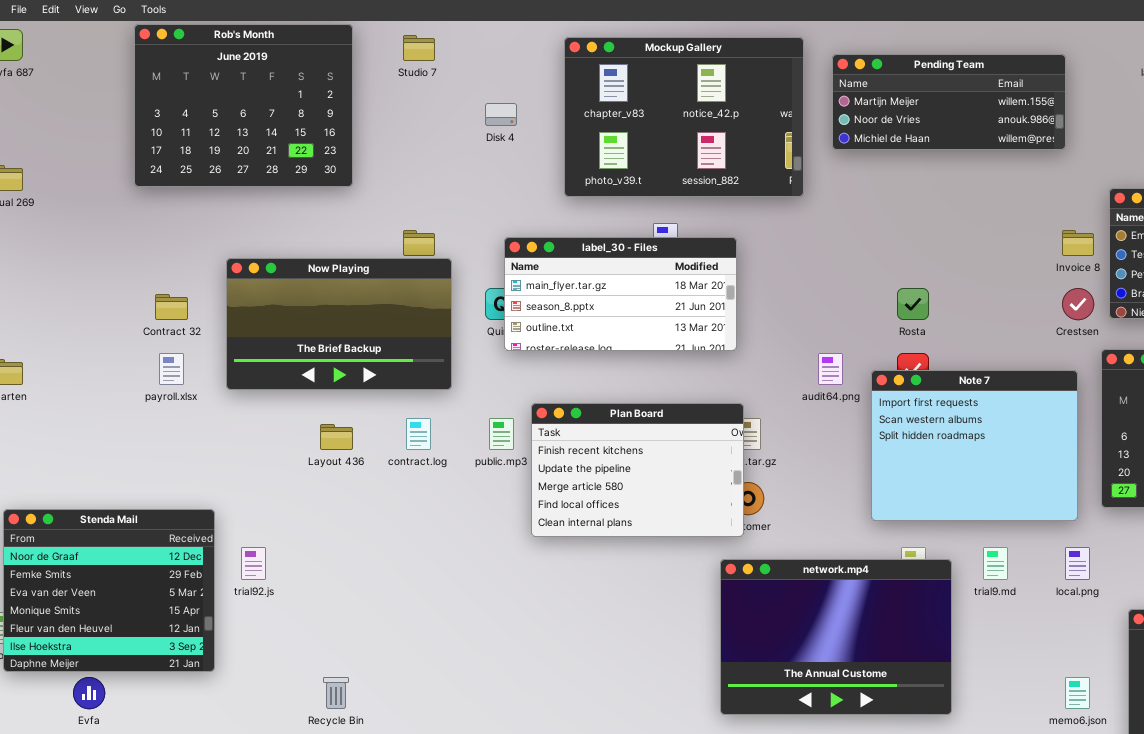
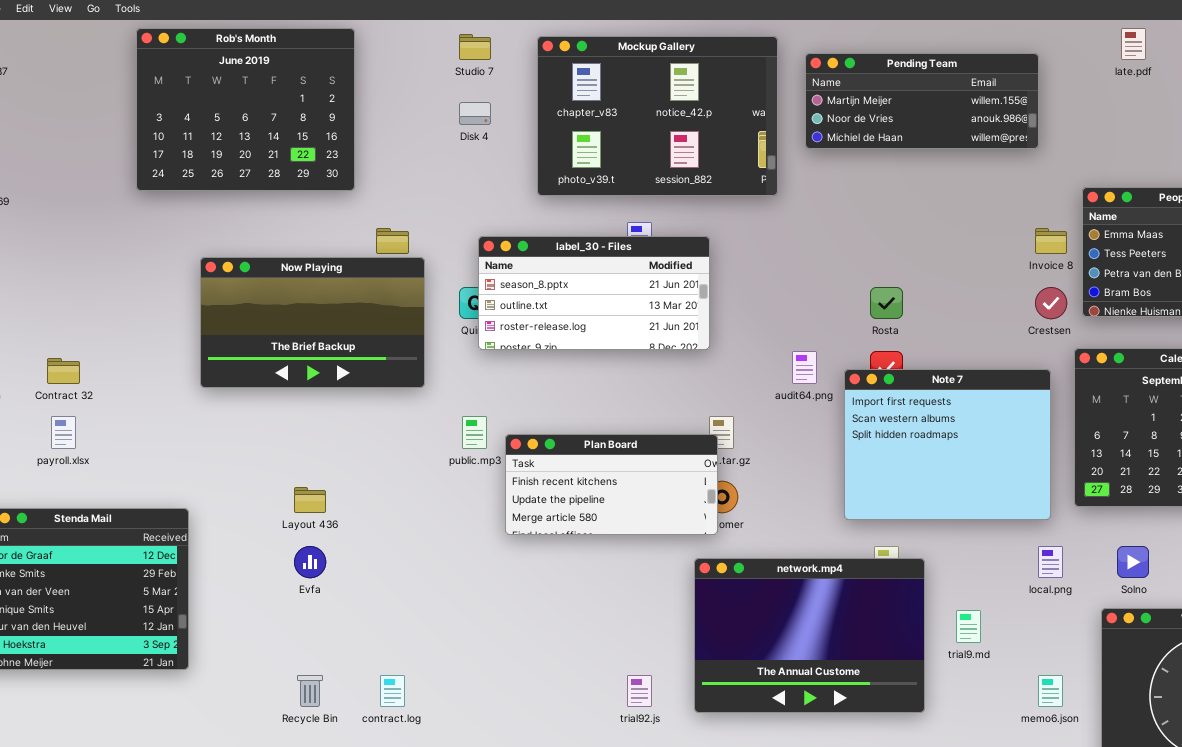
Rob's Month: [134,24,353,187] -> [136,28,355,191], moved
Studio 7: [403,35,435,61] -> [459,34,491,60], moved
label_30 - Files: [504,237,737,351] -> [478,236,710,350], scrolled down 1 row
Contract 32: [155,294,188,320] -> [47,358,80,384], moved
payroll.xlsx: [159,353,184,385] -> [51,416,76,449], moved
Plan Board: [531,403,744,537] -> [505,434,718,535], resized
contract.log: [406,418,431,450] -> [380,675,405,707], moved
Layout 436: [320,424,353,450] -> [294,487,326,513], moved
trial92.js: [241,547,266,580] -> [627,675,652,707], moved
trial9.md: [983,547,1008,580] -> [956,610,981,643], moved
Evfa: [73,677,105,709] -> [294,546,326,578], moved

